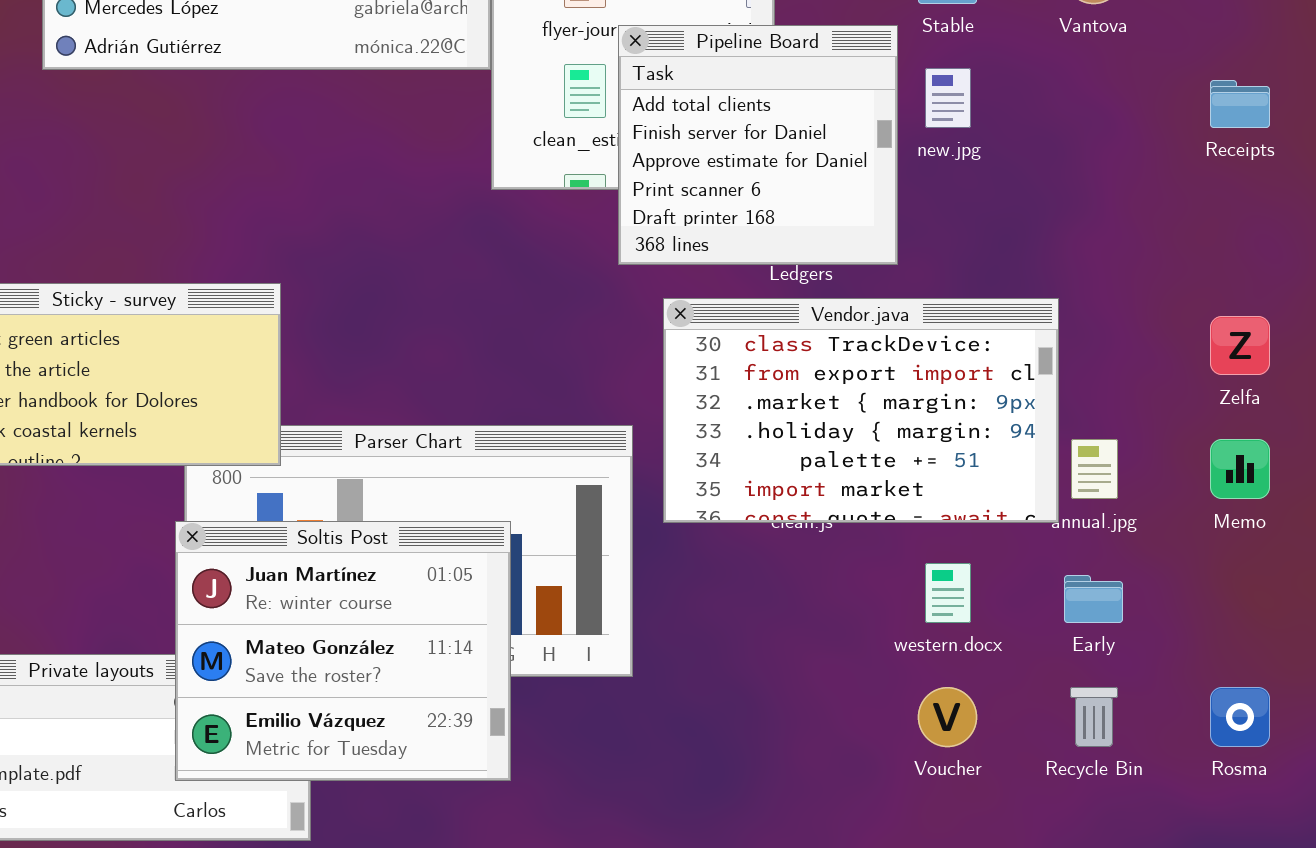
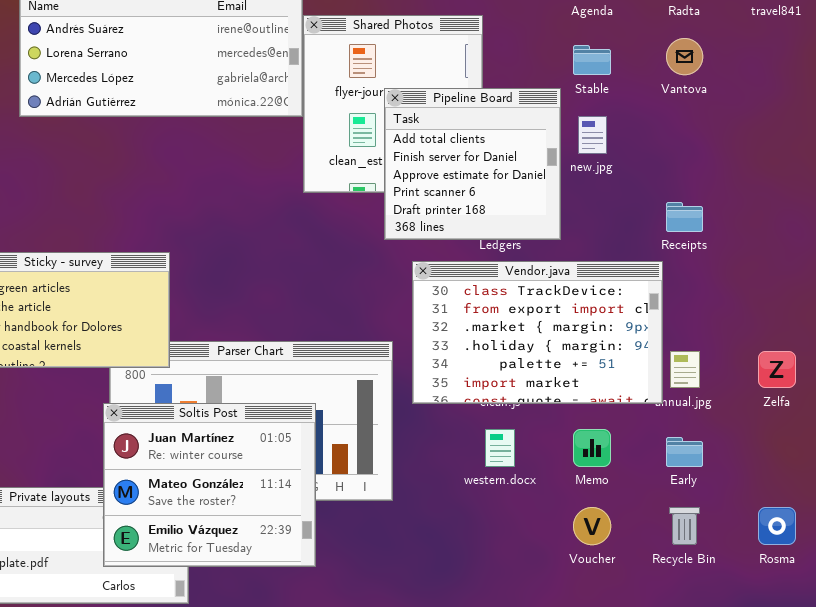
Receipts: [1210,80,1270,128] -> [666,202,703,232], moved
Zelfa: [1210,316,1270,375] -> [758,351,796,388], moved
Memo: [1210,439,1270,499] -> [573,429,611,467], moved
western.docx: [925,563,971,623] -> [485,429,515,467], moved

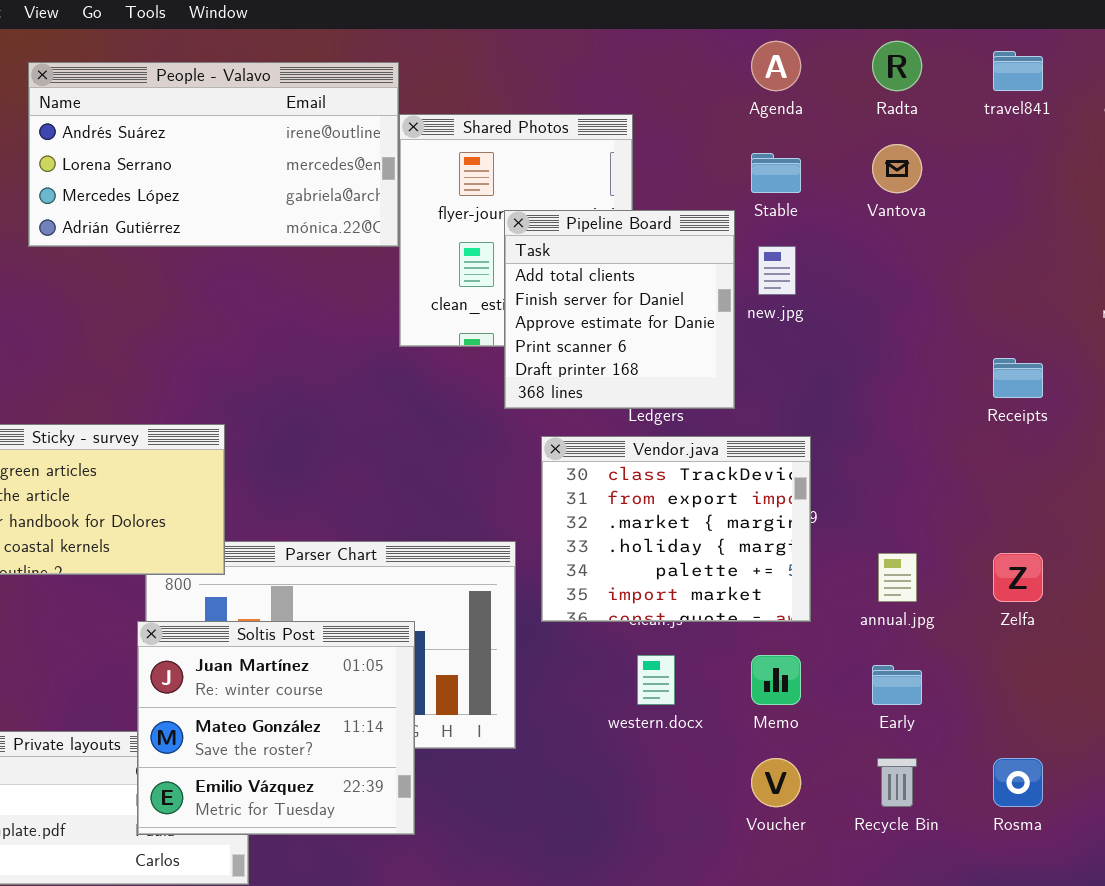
Receipts: [666,202,703,232] -> [993,358,1043,398], moved
Vendor.java: [412,261,663,404] -> [541,436,811,622], resized

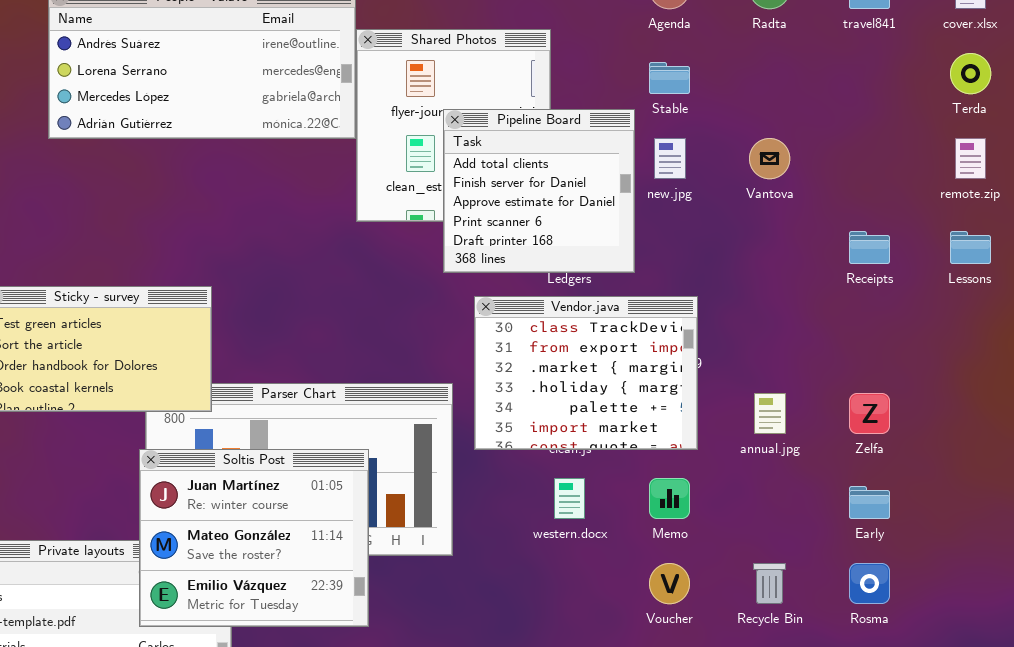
Vantova: [872,144,922,193] -> [749,138,790,179], moved
Early: [872,665,922,705] -> [849,486,890,519], moved

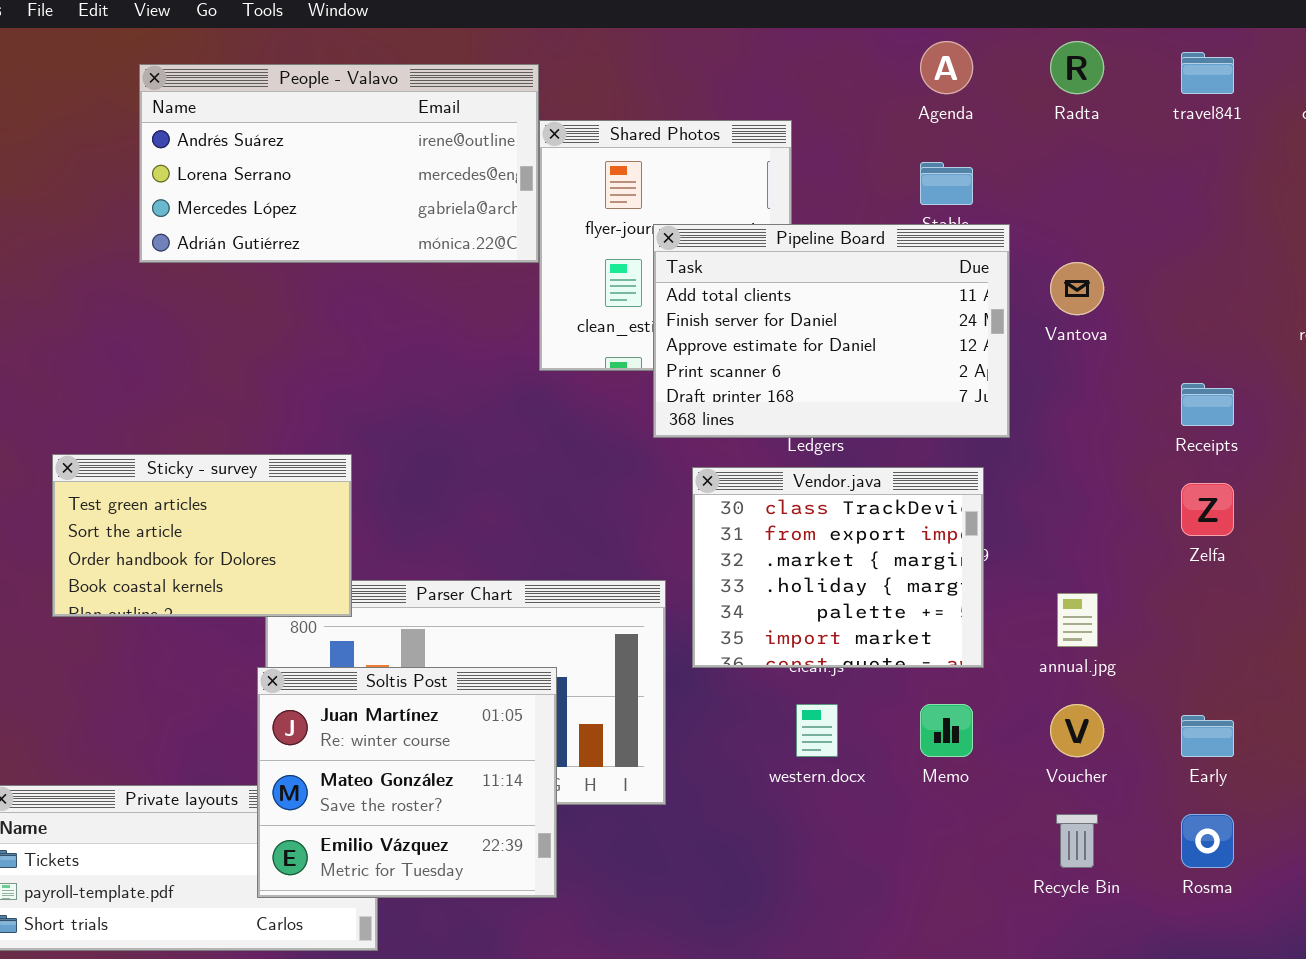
Pipeline Board: [443,109,635,273] -> [653,224,1010,438], resized
Zelfa: [849,393,890,434] -> [1181,483,1234,536], moved
Voucher: [649,563,690,604] -> [1050,704,1104,757], moved

